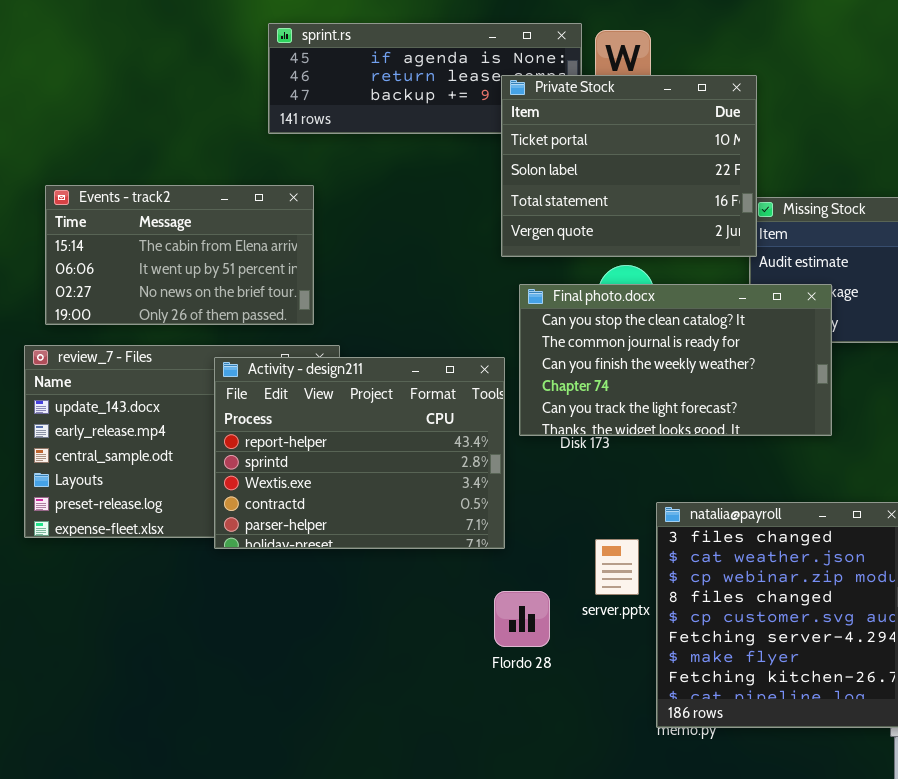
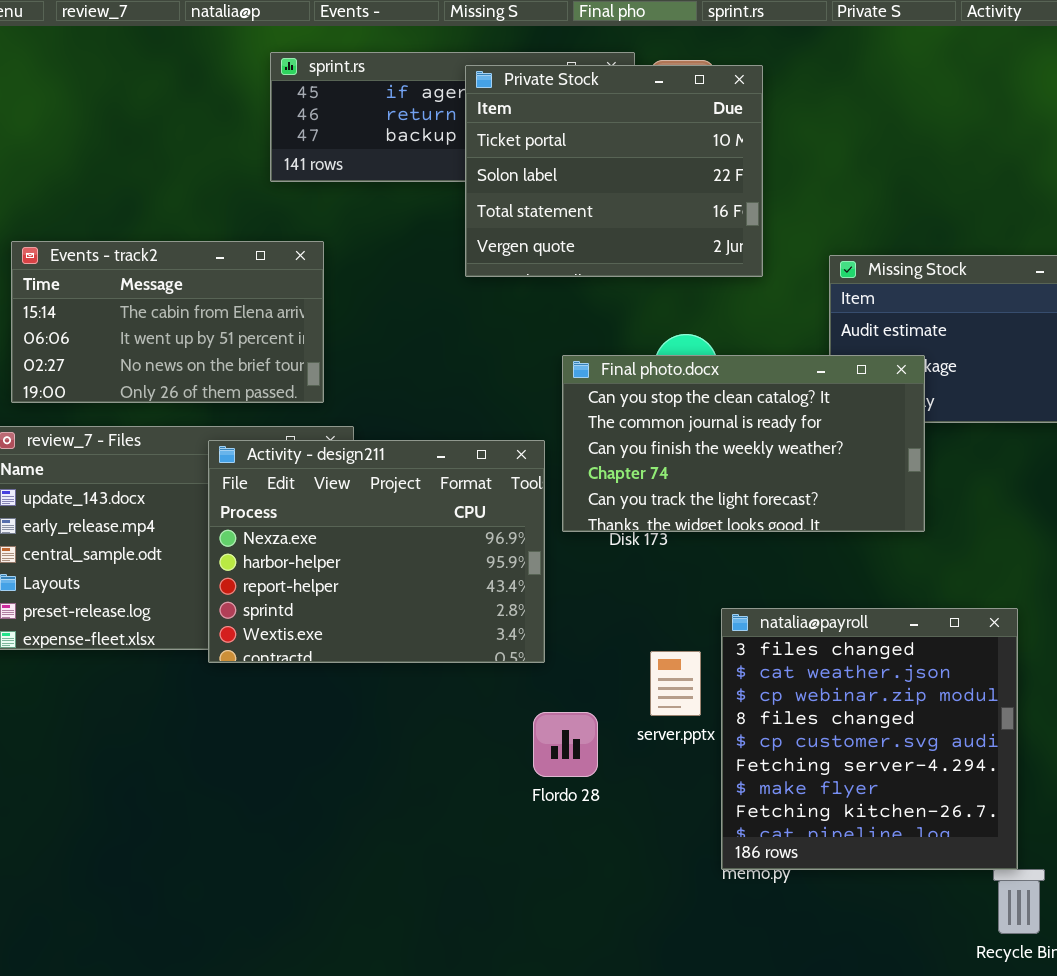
Private Stock: [501,75,757,257] -> [465,65,763,277], moved
Activity - design211: [214,357,505,549] -> [208,440,545,663], scrolled up 2 rows

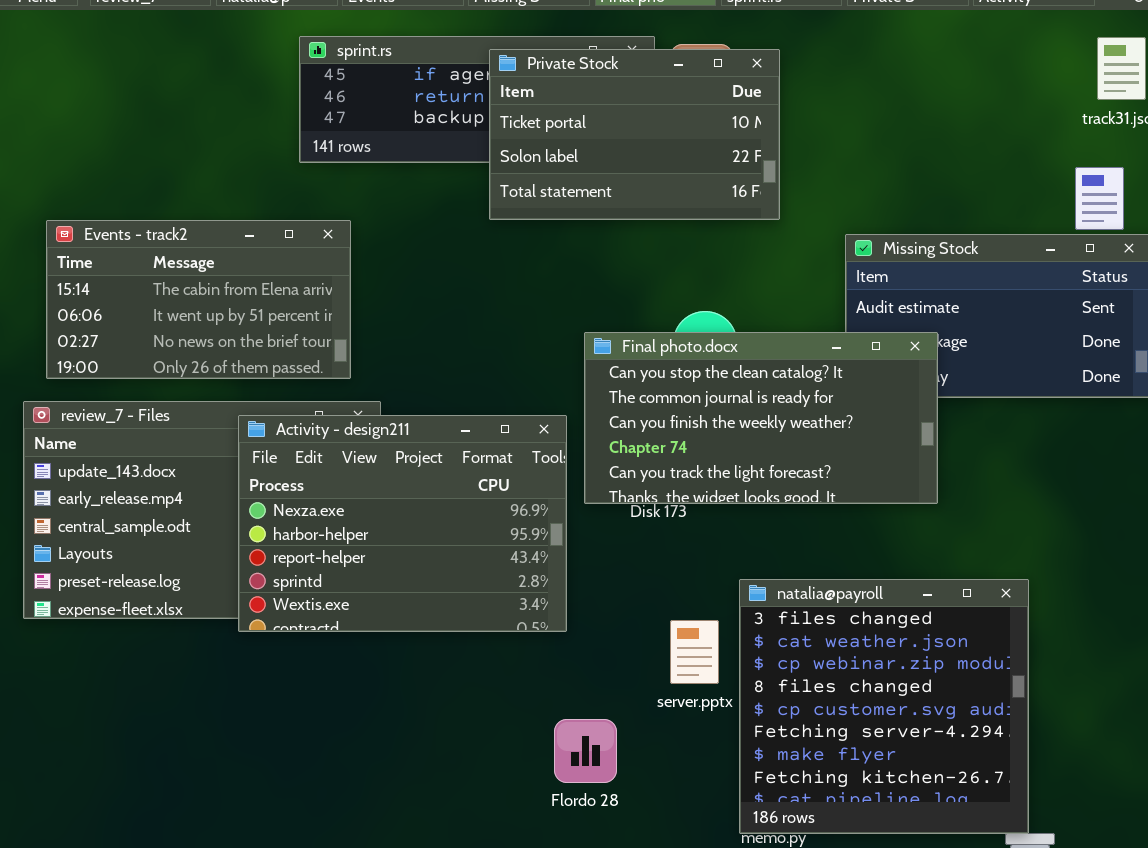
Private Stock: [465,65,763,277] -> [489,49,780,220], resized
Flordo 28: [533,712,598,777] -> [554,719,617,783], moved

